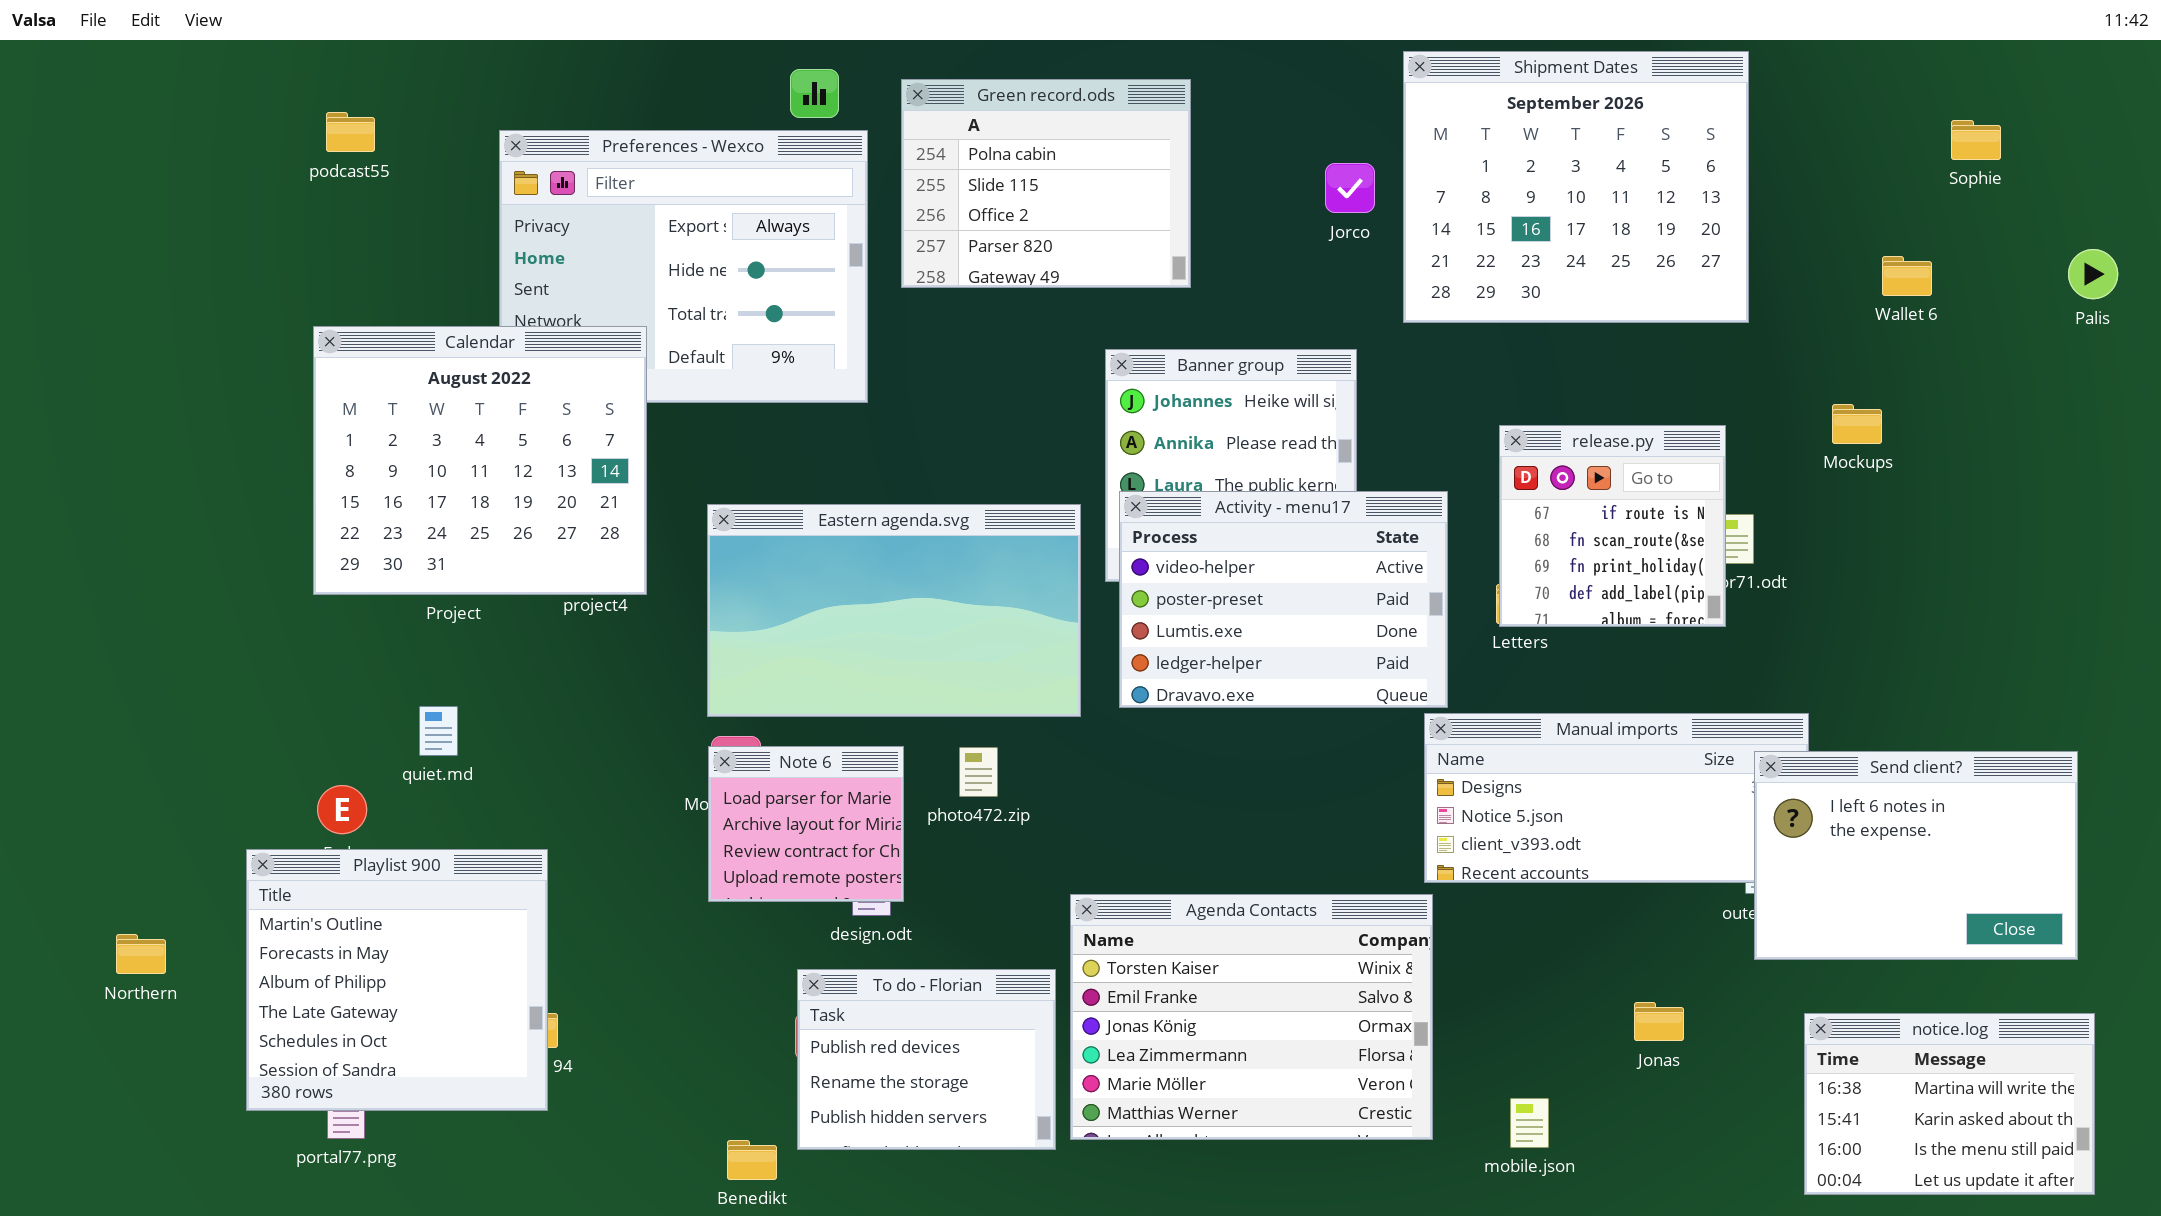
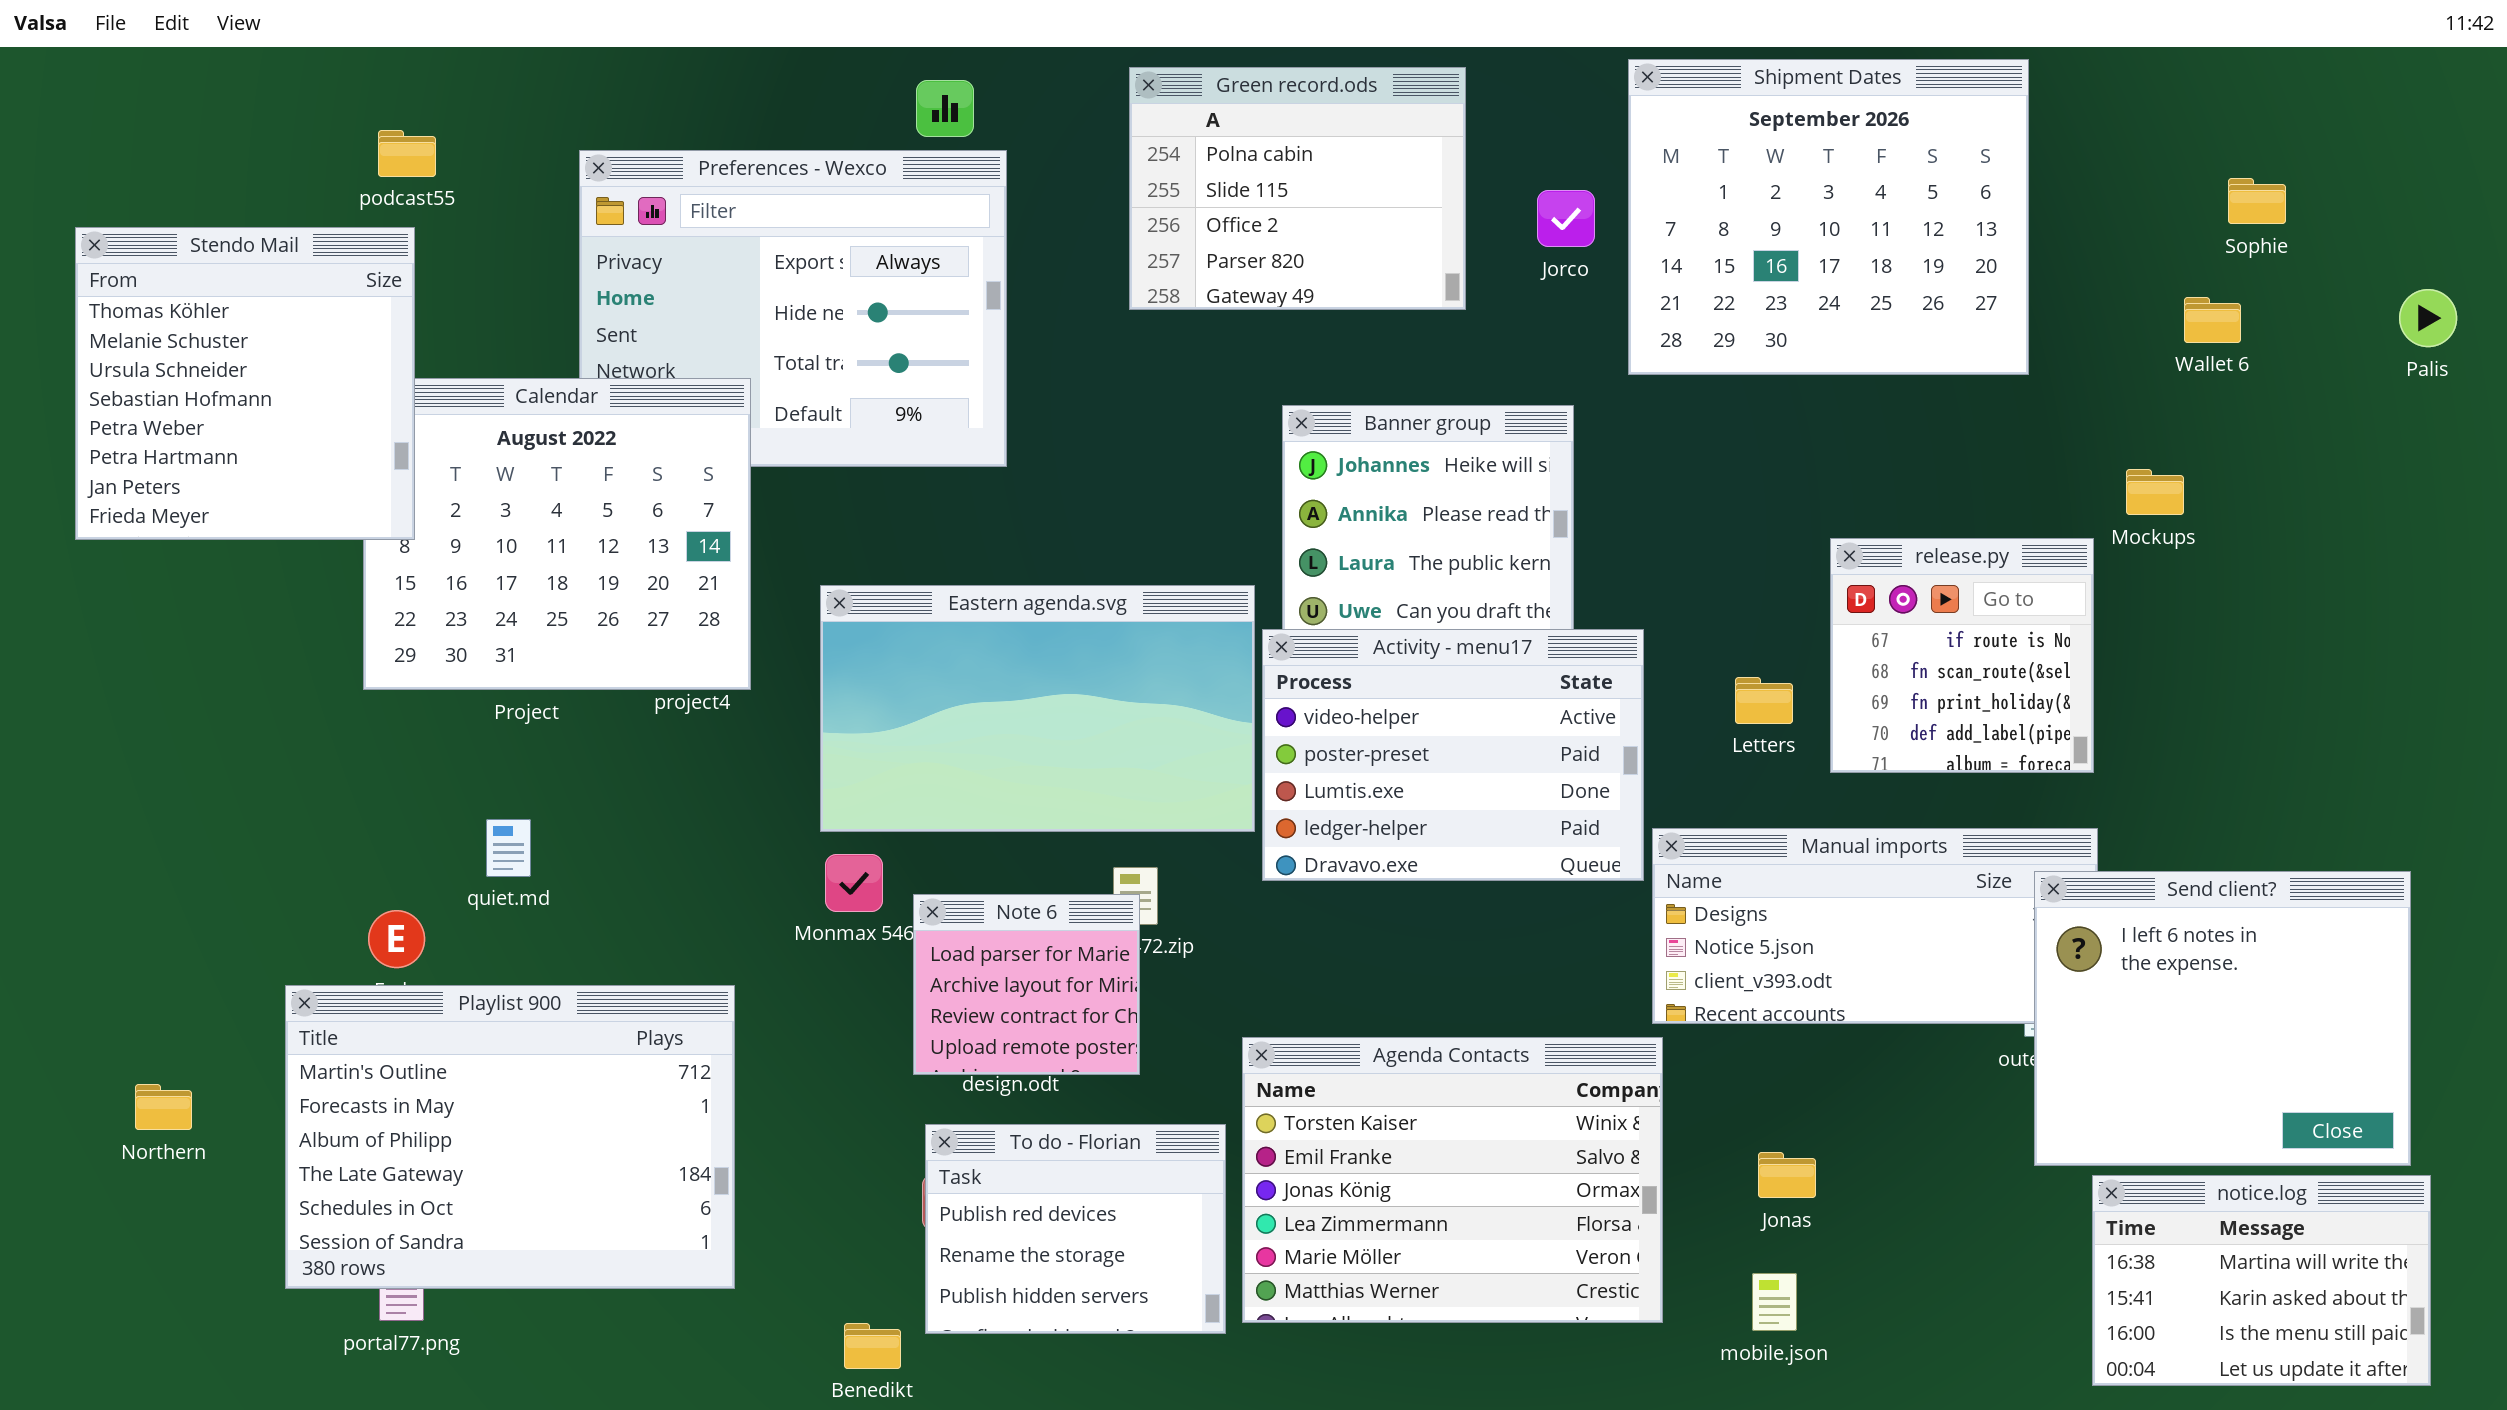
Green record.ods: [901,79,1191,288] -> [1129,67,1466,310], moved
Sophie: [1951,120,2001,160] -> [2228,178,2286,224], moved
Stendo Mail: none -> [75,227,415,540], opened
release.py: [1499,425,1726,627] -> [1830,538,2094,773], moved
Activity - menu17: [1119,491,1448,708] -> [1262,629,1644,881], moved
Note 6: [708,746,904,902] -> [913,894,1140,1075], moved
Send client?: [1754,751,2078,960] -> [2034,871,2411,1166], resized
Playlist 900: [246,849,548,1111] -> [285,985,735,1289], resized
Jonas: [1634,1002,1684,1041] -> [1758,1152,1816,1198], moved

